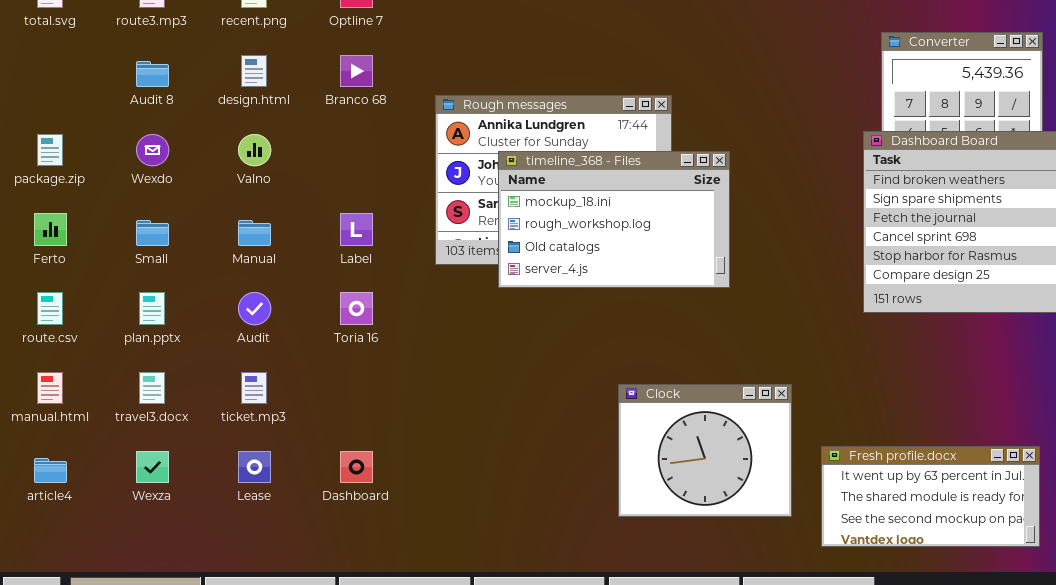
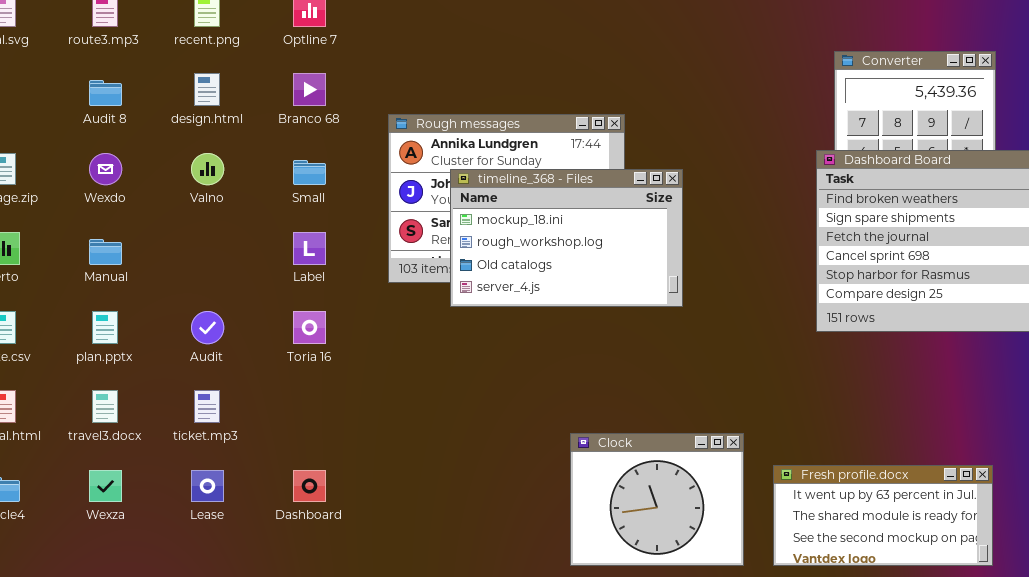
Small: [136,220,169,246] -> [293,160,326,185], moved
Manual: [238,220,271,246] -> [89,239,122,265], moved
Clock: [618,384,792,517] -> [570,433,744,566], moved

